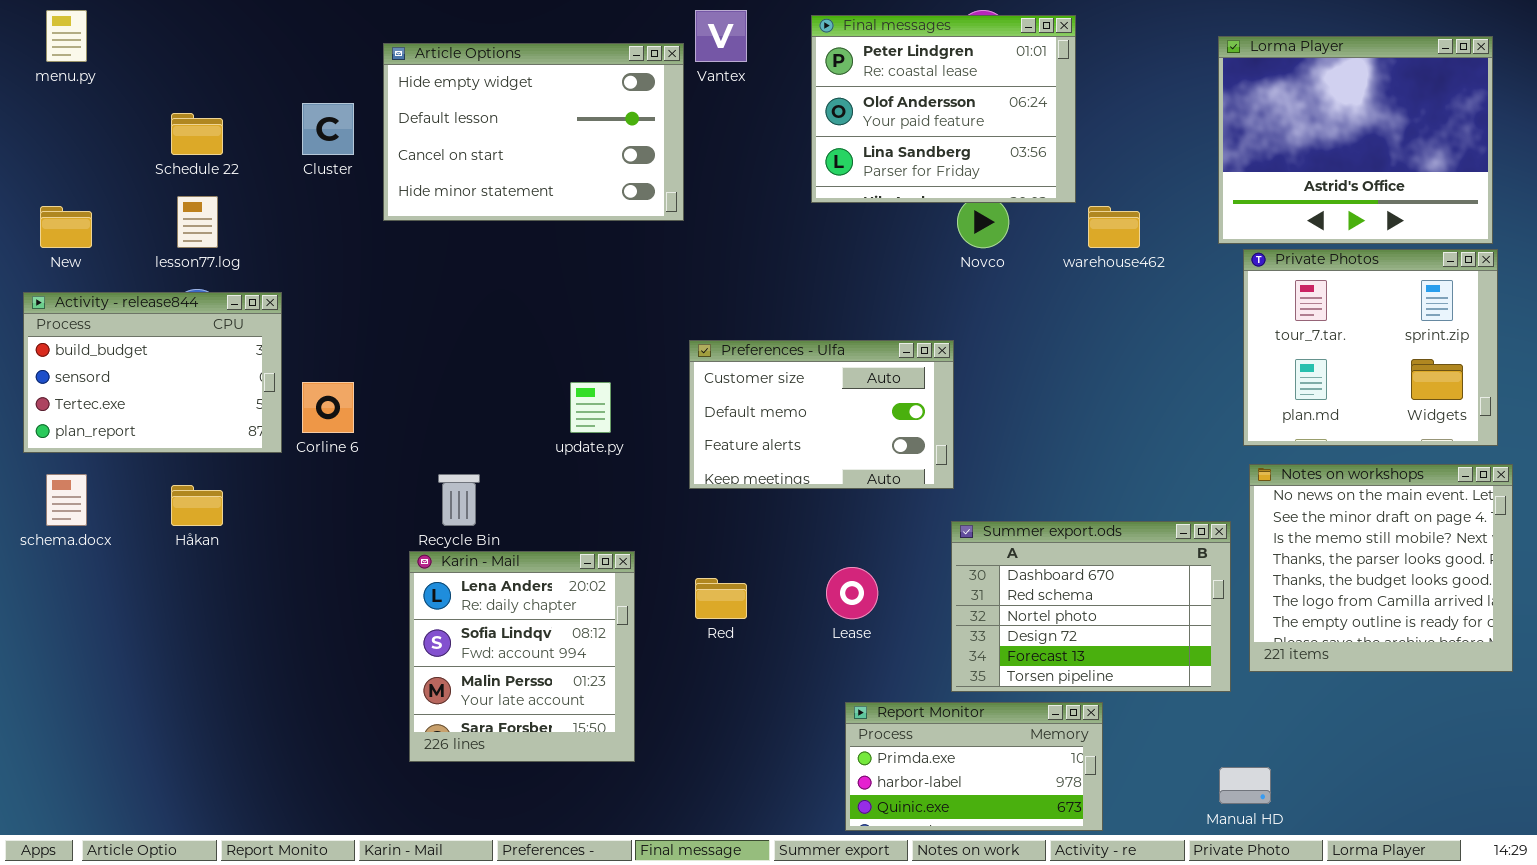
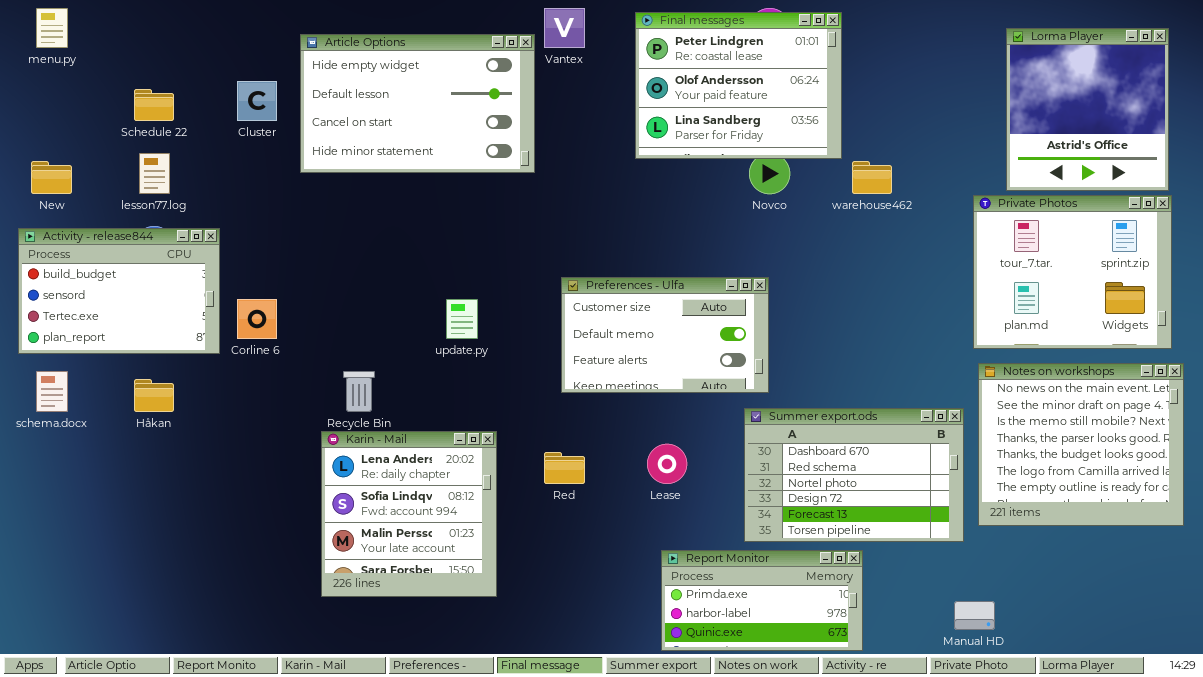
Lorma Player: [1218,36,1493,244] -> [1006,28,1169,191], resized
Preferences - Ulfa: [689,340,954,489] -> [561,277,769,393], moved

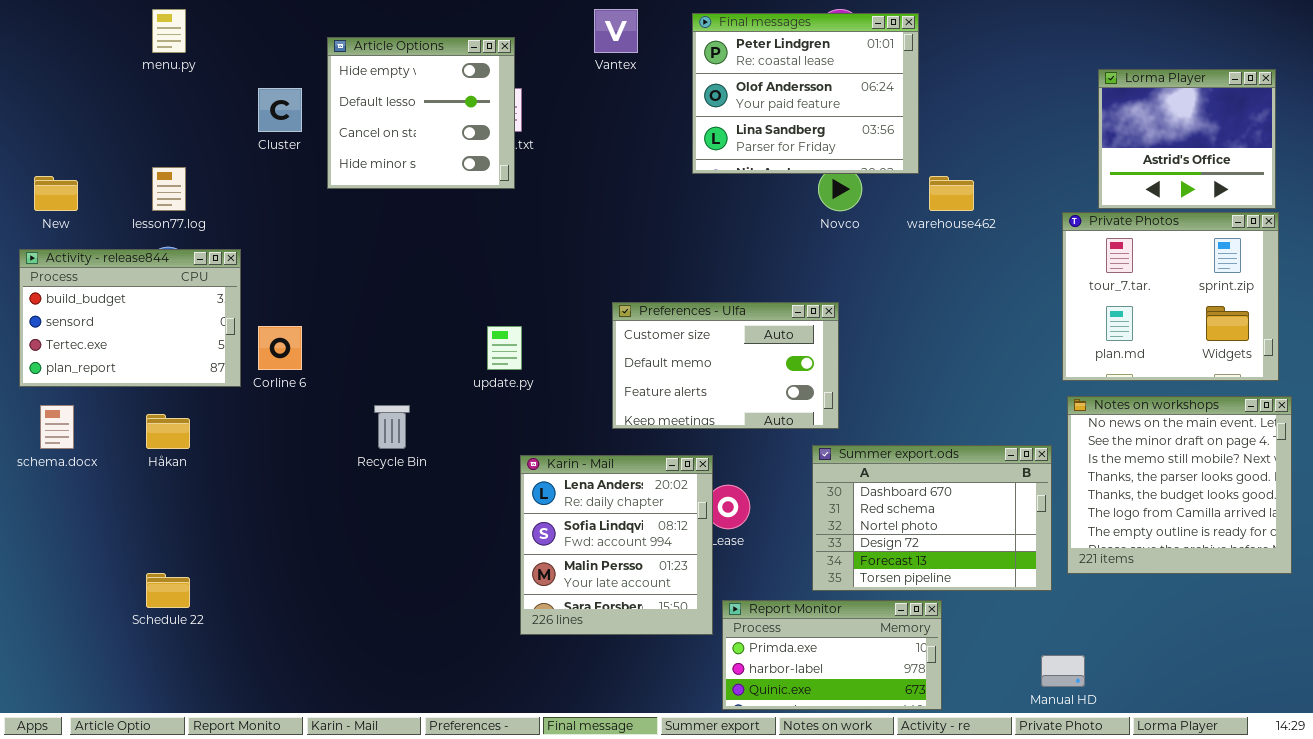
menu.py: [36,8,68,48] -> [152,9,186,53], moved
Lorma Player: [1006,28,1169,191] -> [1098,69,1276,209], resized
Article Options: [300,34,535,173] -> [327,37,515,189], resized
Schedule 22: [134,89,174,121] -> [146,573,190,608], moved
Karin - Mail: [321,431,497,597] -> [520,455,713,635], moved

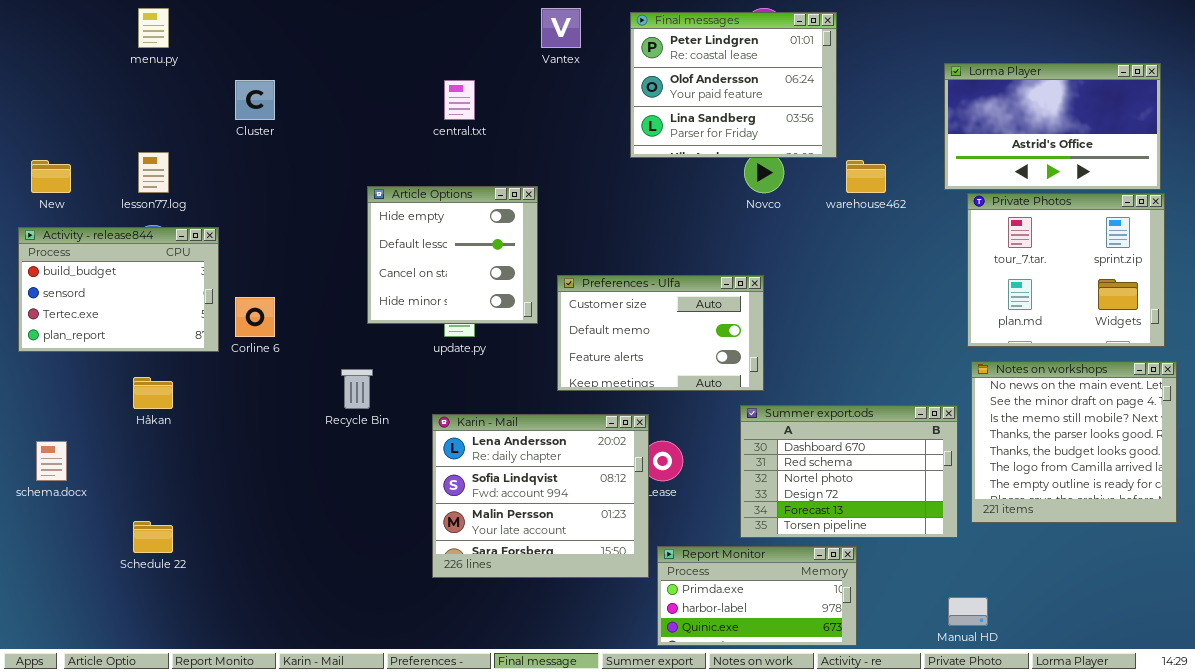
Article Options: [327,37,515,189] -> [367,186,538,324], moved
Lorma Player: [1098,69,1276,209] -> [944,63,1161,190], resized
schema.docx: [40,405,74,449] -> [36,441,67,481], moved
Karin - Mail: [520,455,713,635] -> [432,414,649,578], resized

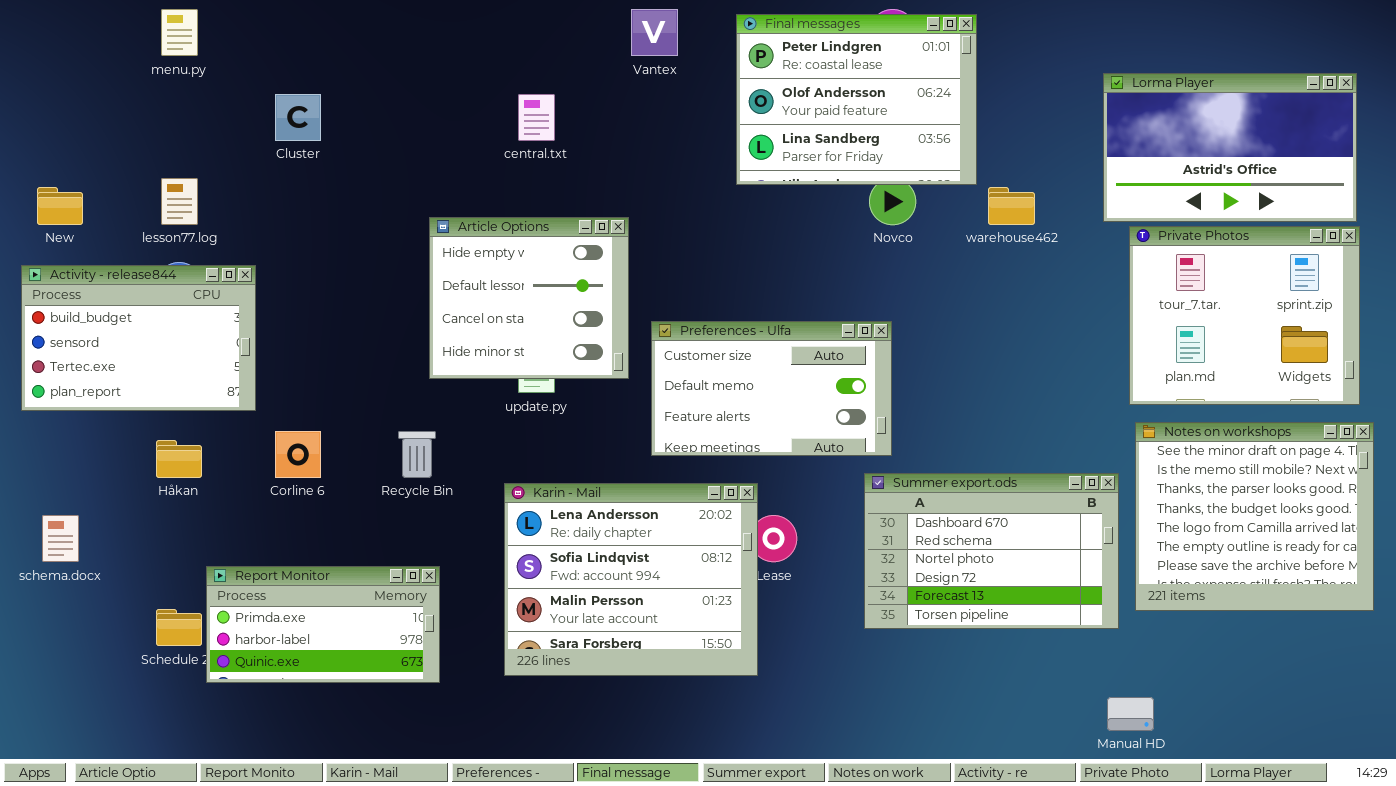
Corline 6: [235,297,275,337] -> [275,431,321,478], moved
Notes on workshops: [971,361,1177,523] -> [1135,422,1374,611], scrolled down 1 row
Report Monitor: [657,546,857,646] -> [206,566,440,683], moved

